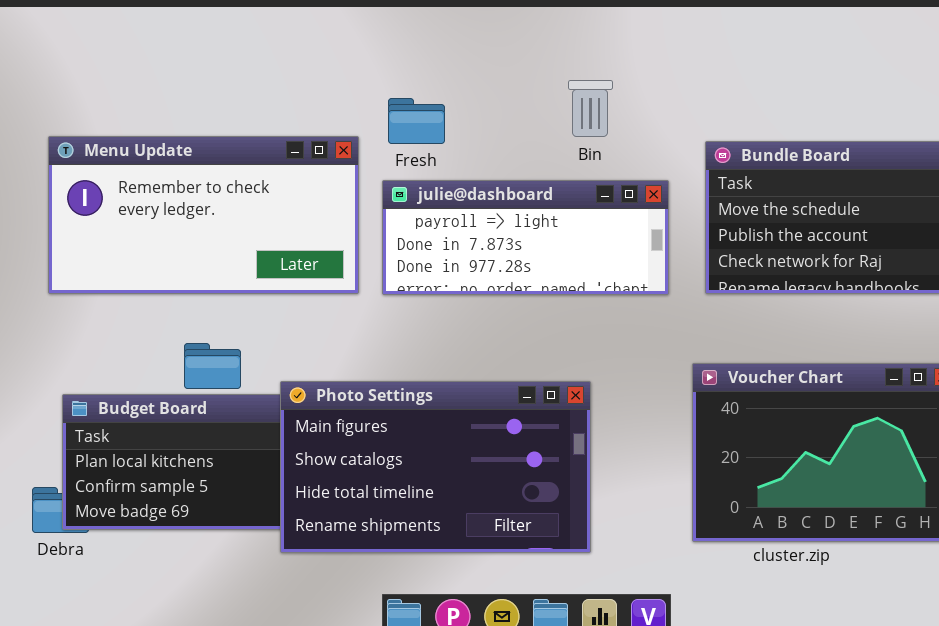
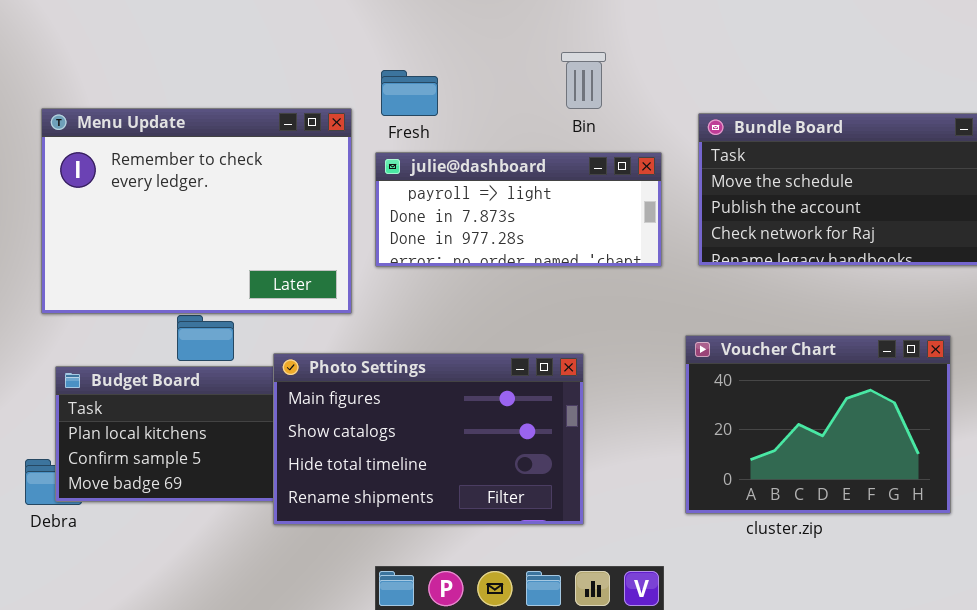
Menu Update: [48,136,359,294] -> [41,108,352,314], resized

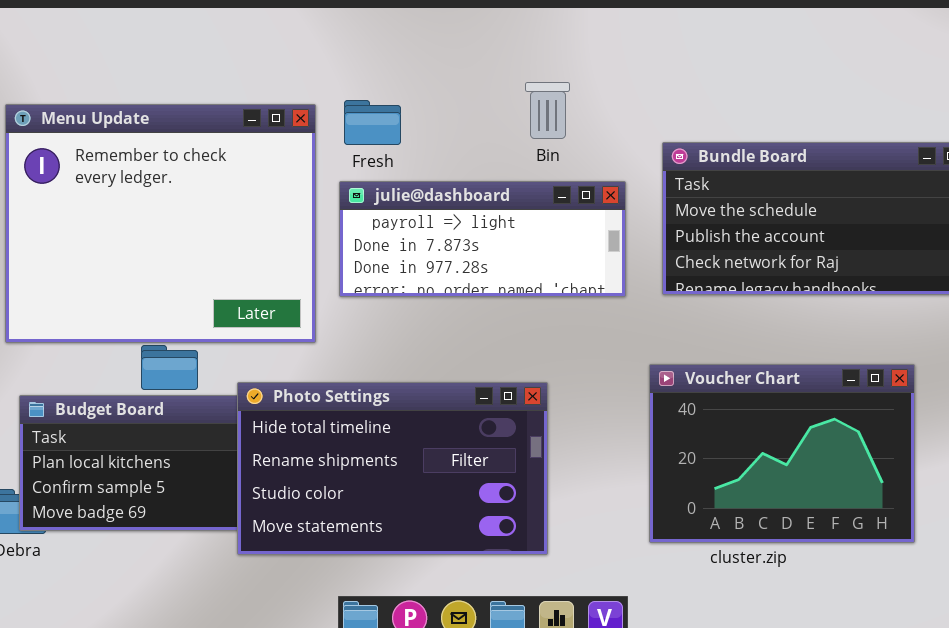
Menu Update: [41,108,352,314] -> [5,104,316,343], resized
Photo Settings: [273,353,584,525] -> [237,382,548,555], scrolled down 2 rows

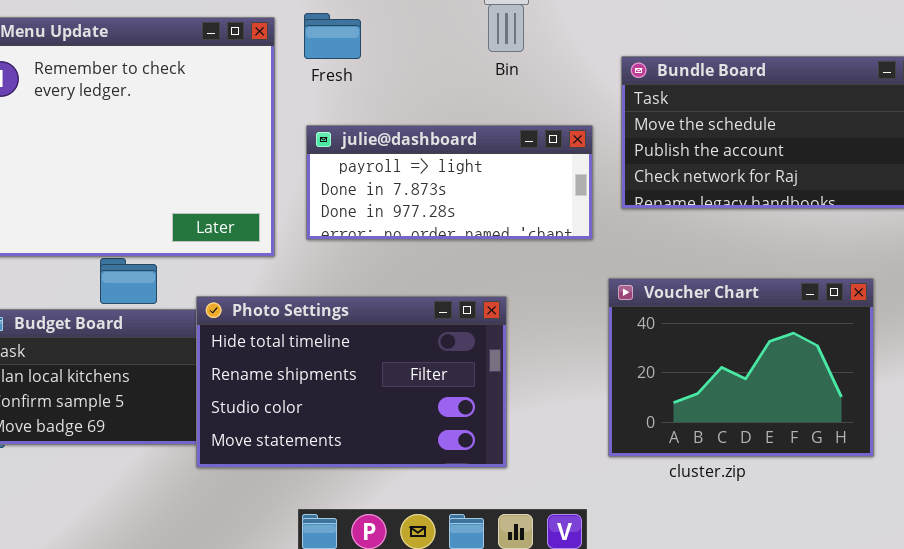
julie@dashboard: [339,181,626,297] -> [306,125,593,240], moved

